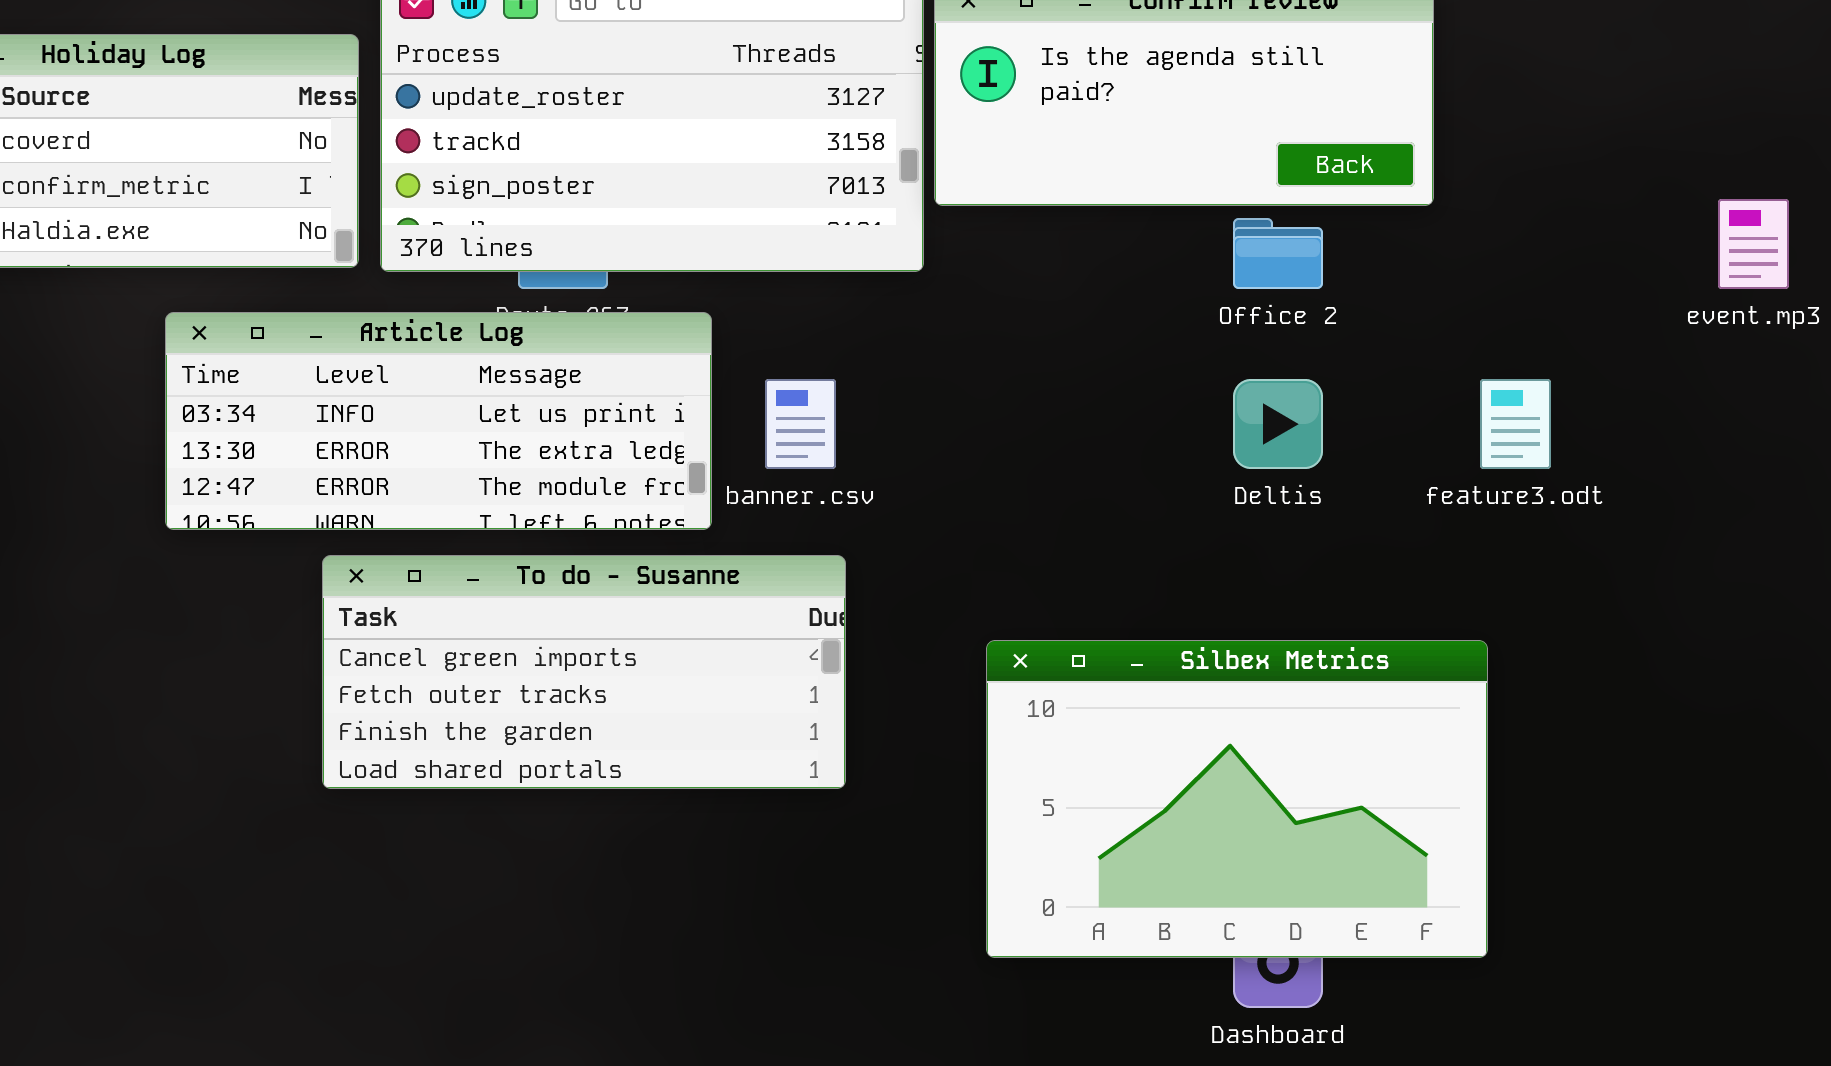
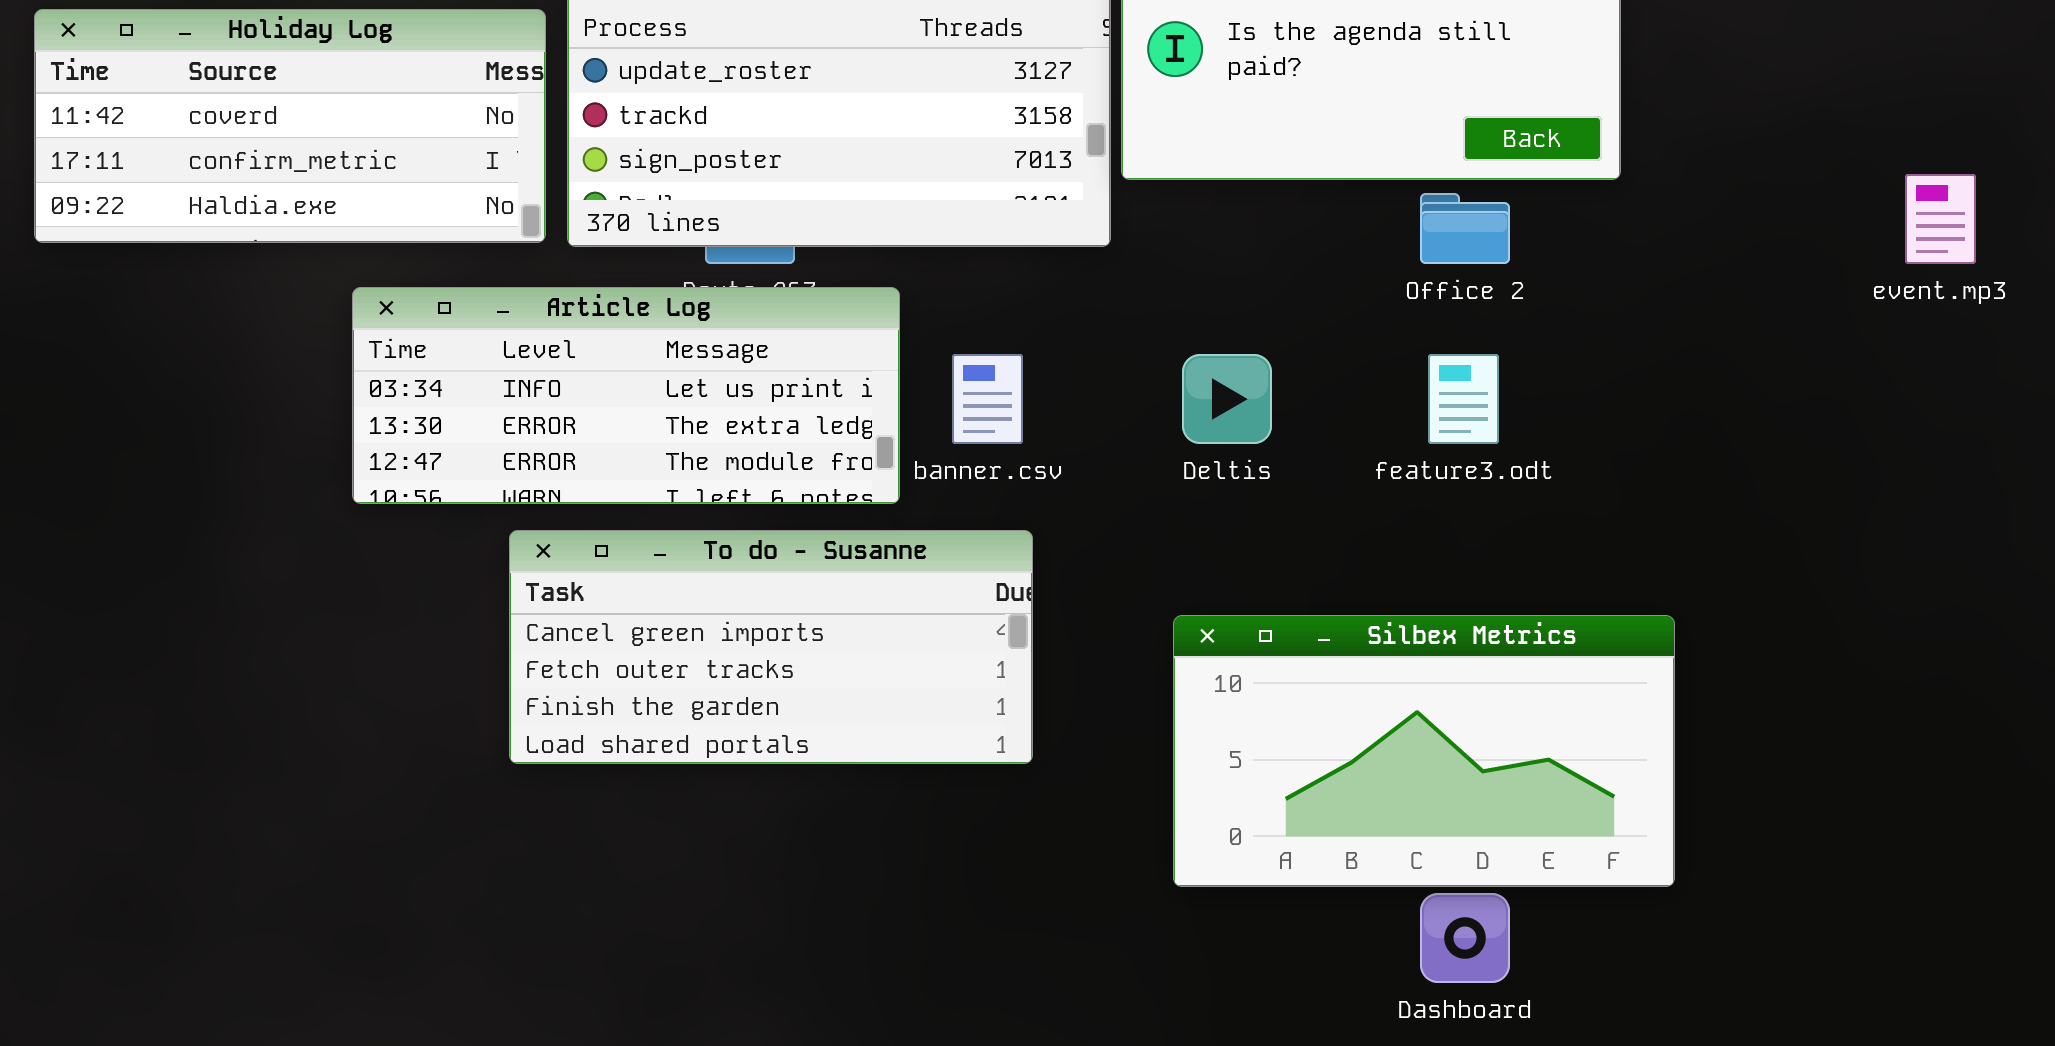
Deltis: [1233,379,1323,469] -> [1182,354,1272,444], moved
feature3.odt: [1480,379,1551,469] -> [1428,354,1499,444], moved
Silbex Metrics: [986,640,1488,958] -> [1173,615,1675,887], resized

